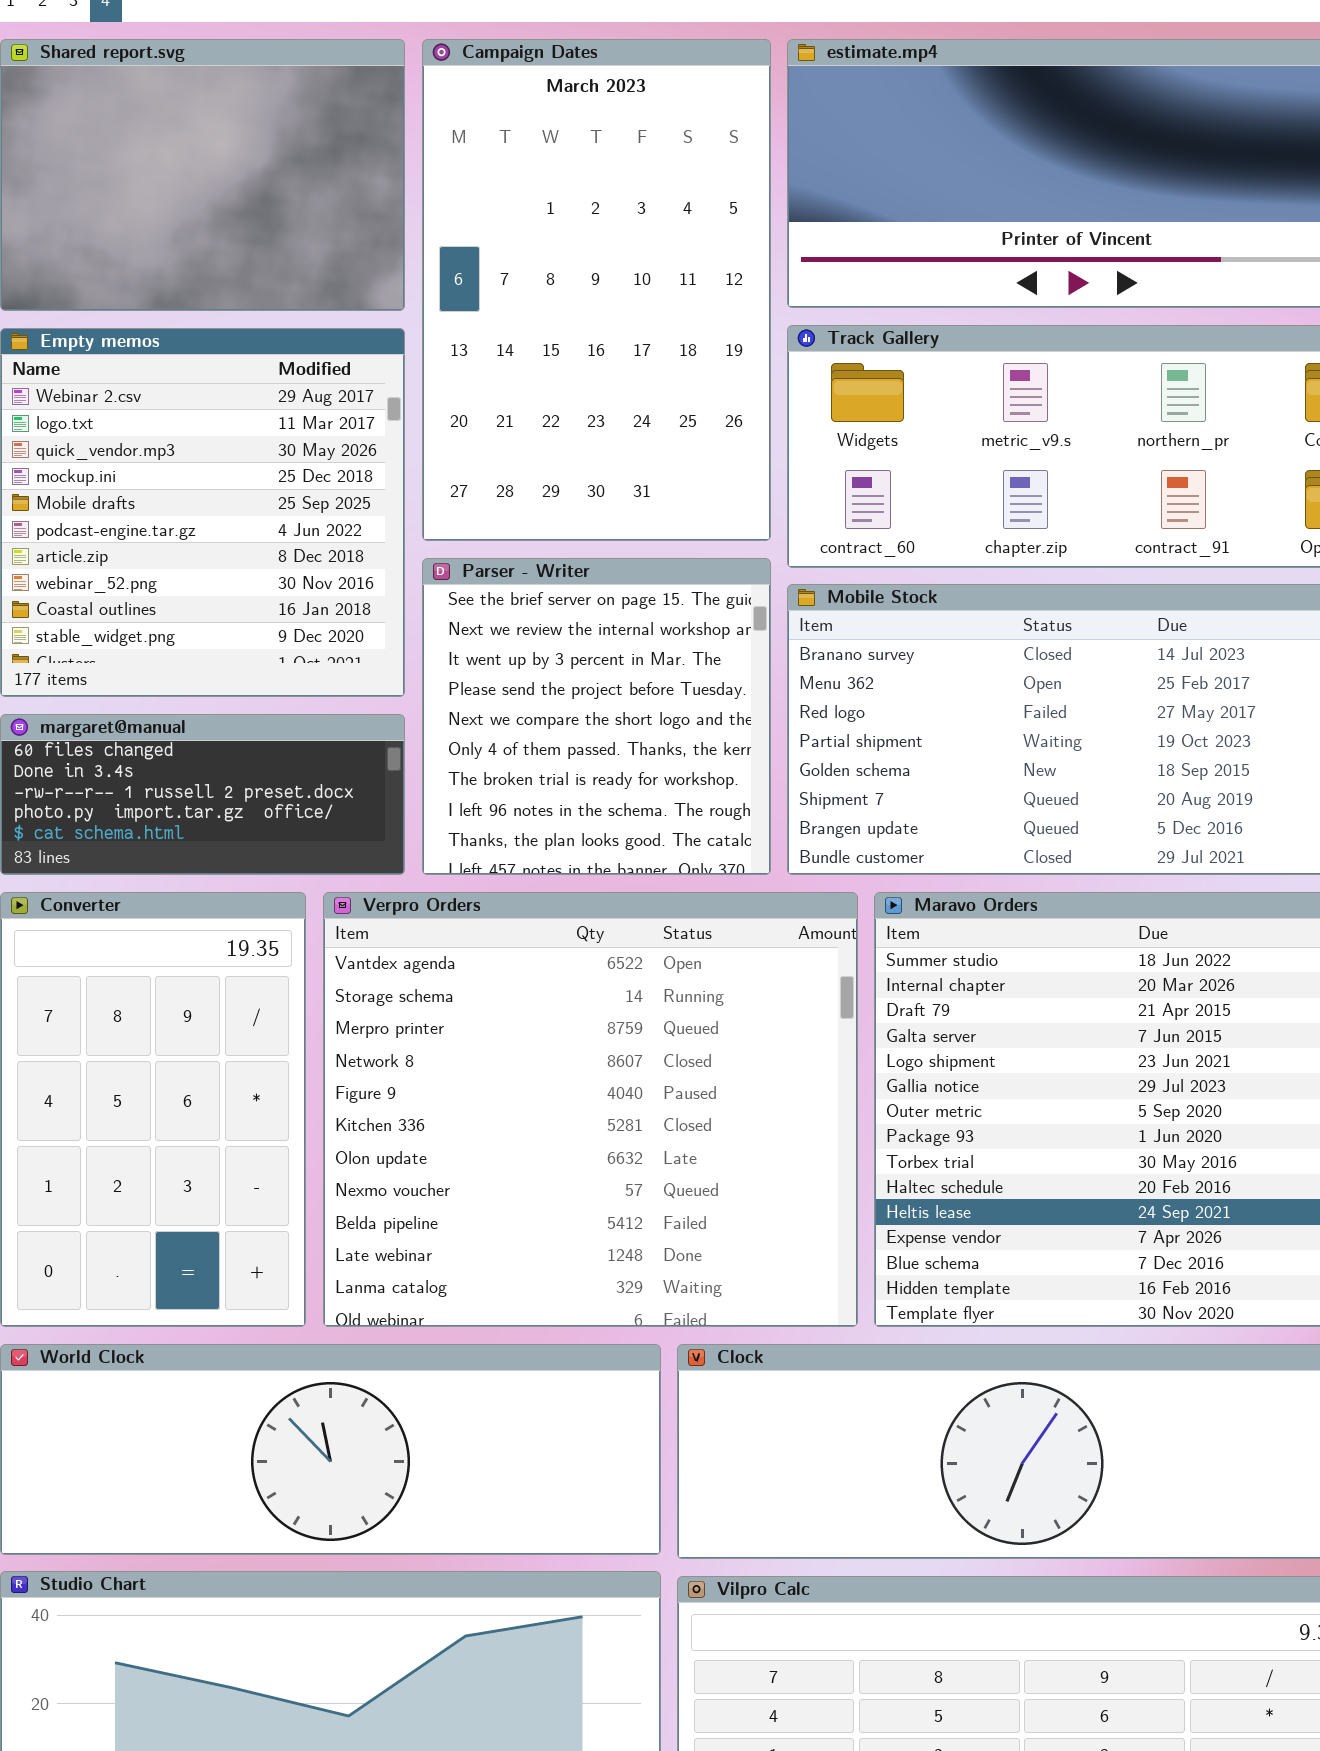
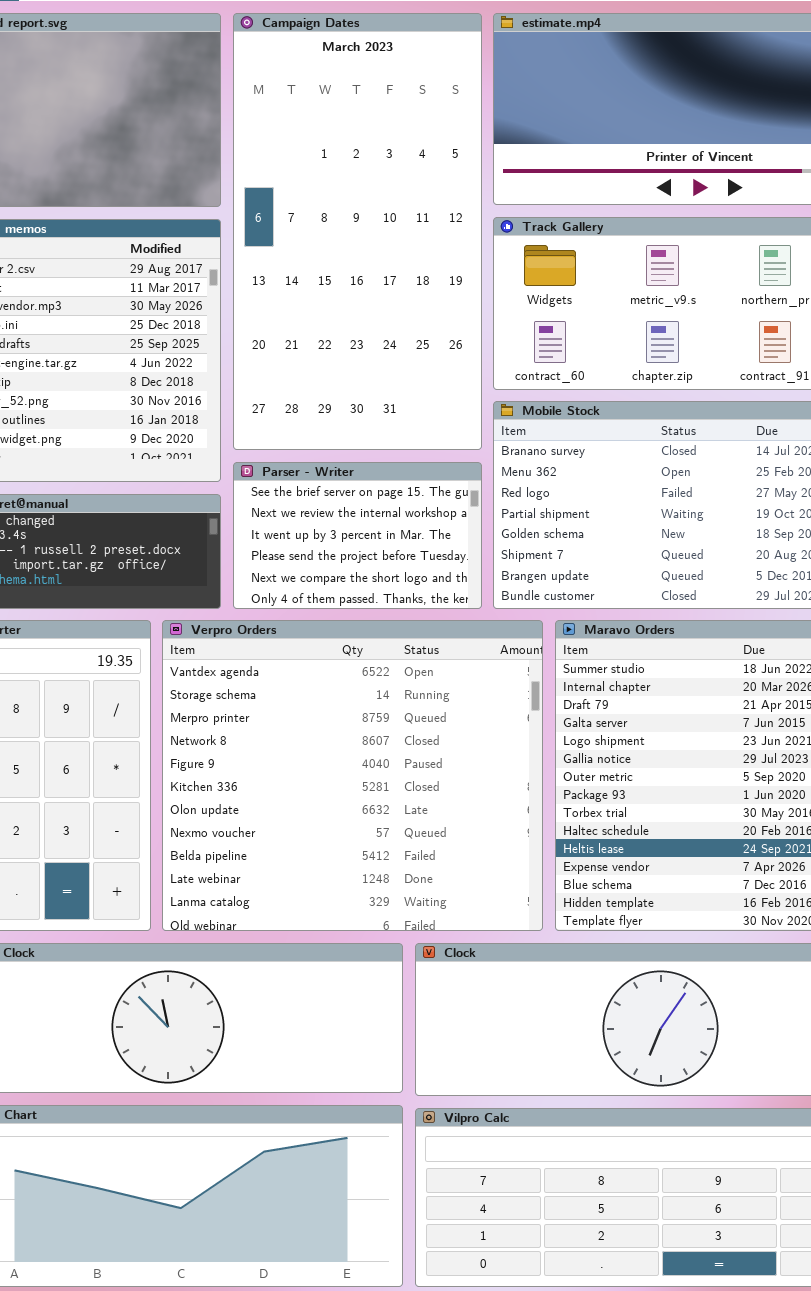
Campaign Dates: [422,39,771,541] -> [233,13,482,450], resized
Parser - Writer: [422,558,771,875] -> [233,462,482,609], resized

